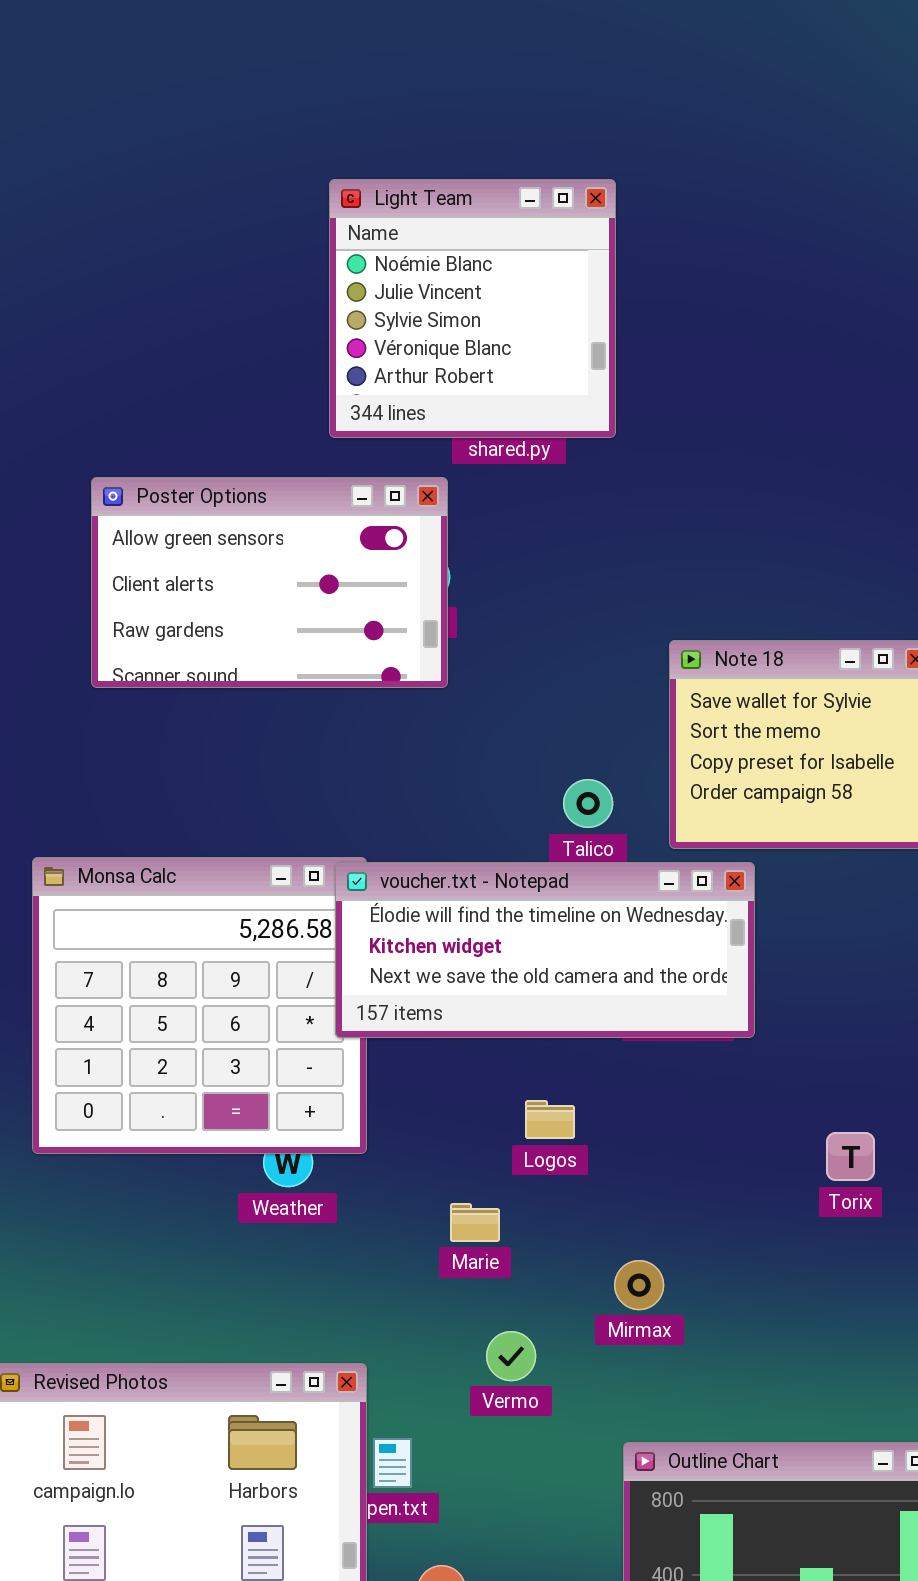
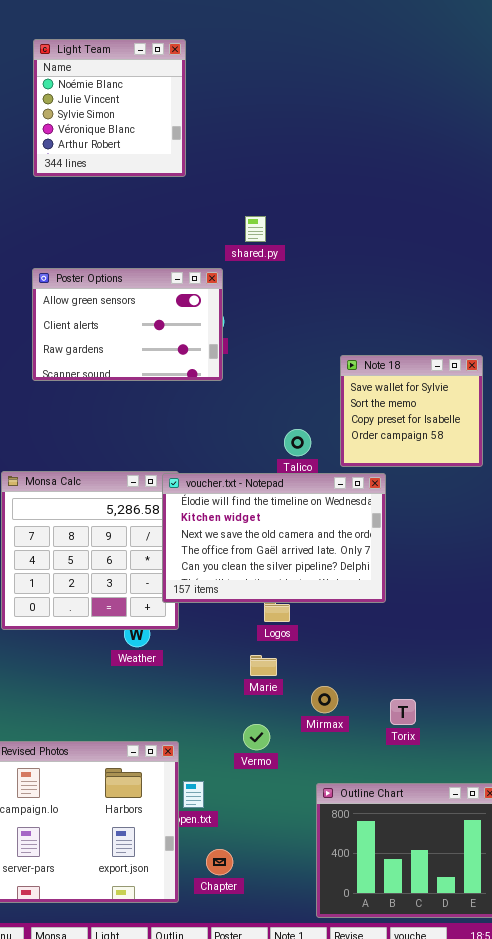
Light Team: [329,179,616,438] -> [33,39,186,177], moved
voucher.txt - Notepad: [335,862,755,1038] -> [162,473,386,603], resized
Torix: [826,1132,875,1181] -> [390,699,416,725], moved
Marie: [450,1203,500,1242] -> [250,655,277,676], moved

